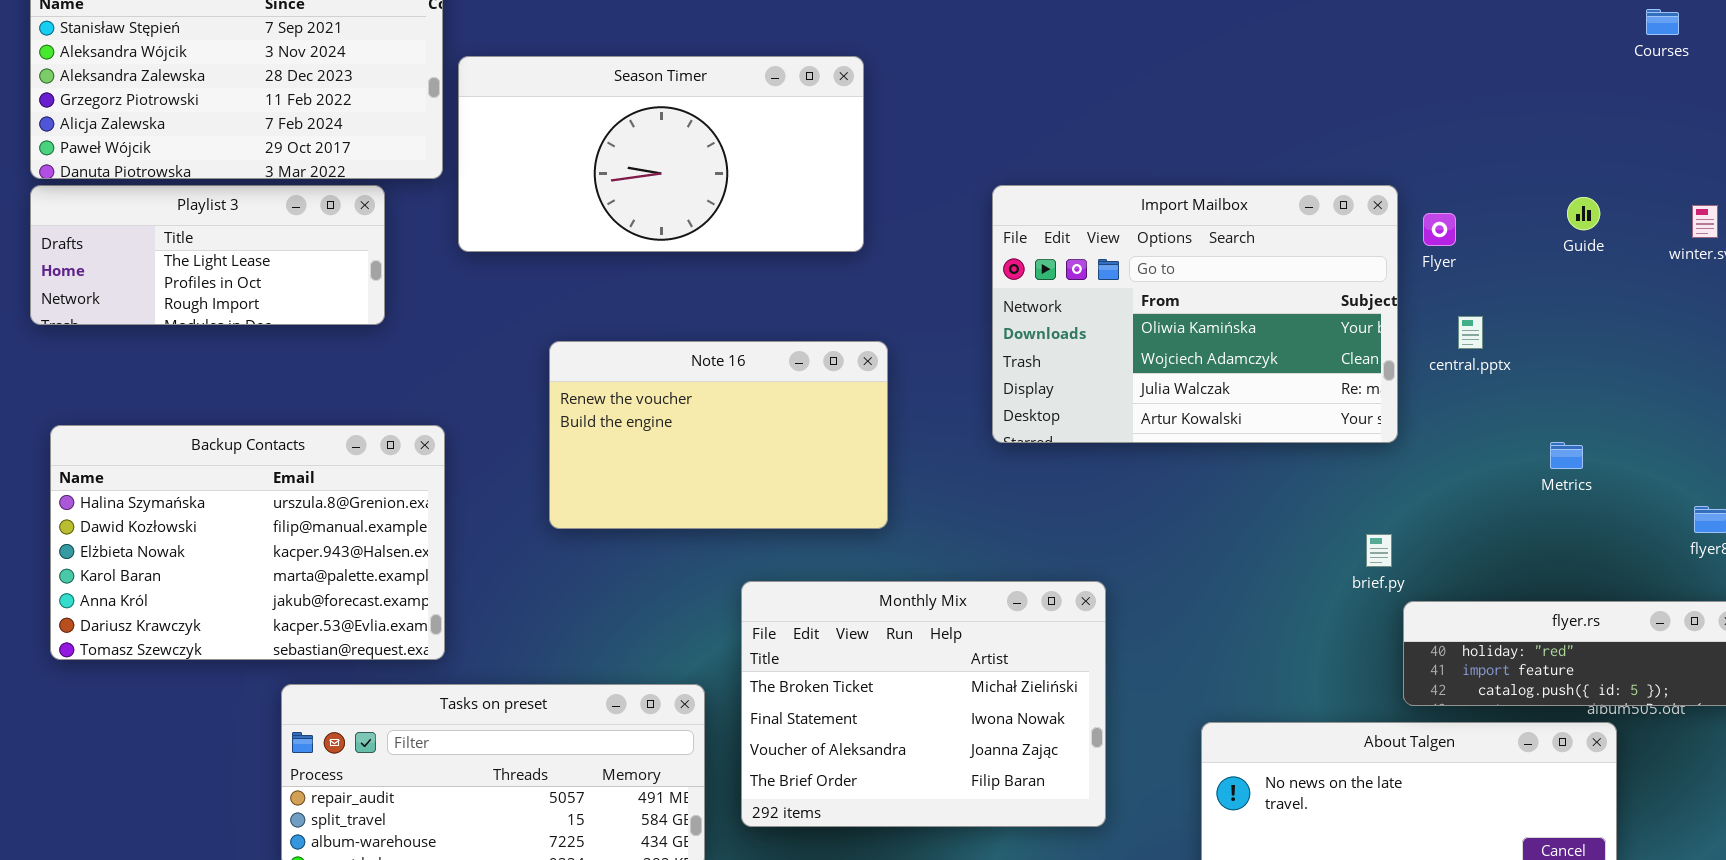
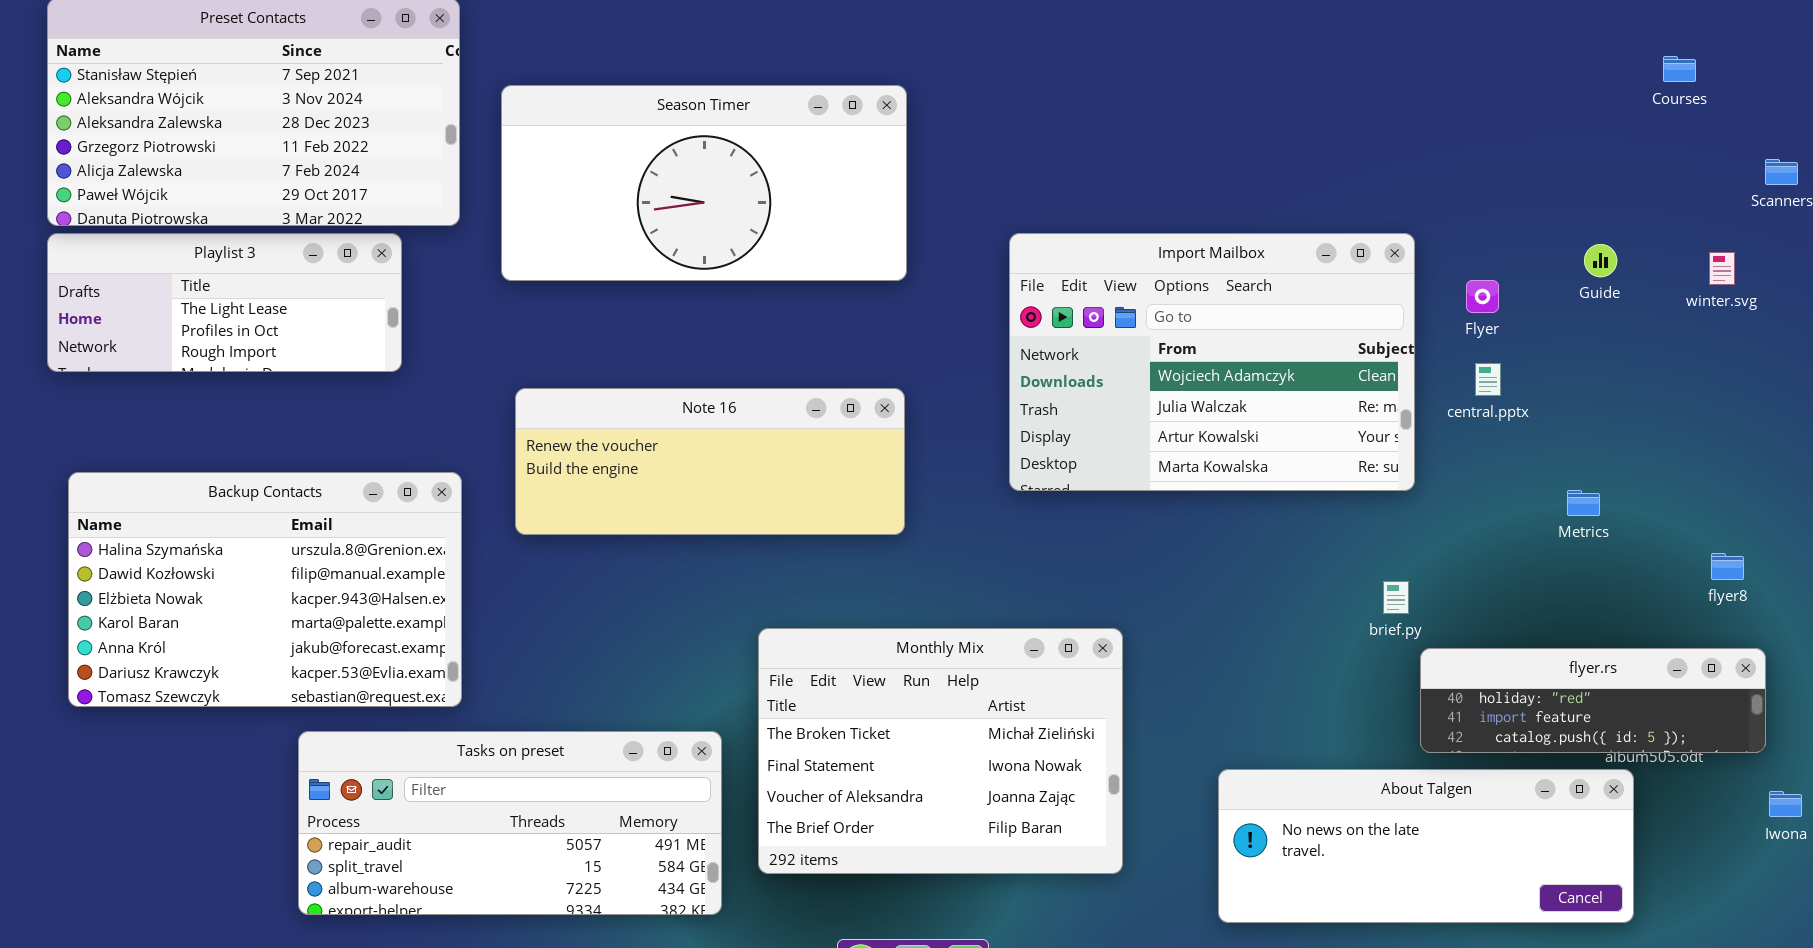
Season Timer: [458,56,864,252] -> [501,85,907,281], moved
Import Mailbox: [992,185,1398,443] -> [1009,233,1415,491], scrolled down 1 row
Flyer: [1423,213,1456,246] -> [1466,280,1499,313], moved
Note 16: [549,341,888,529] -> [515,388,905,535], resized

